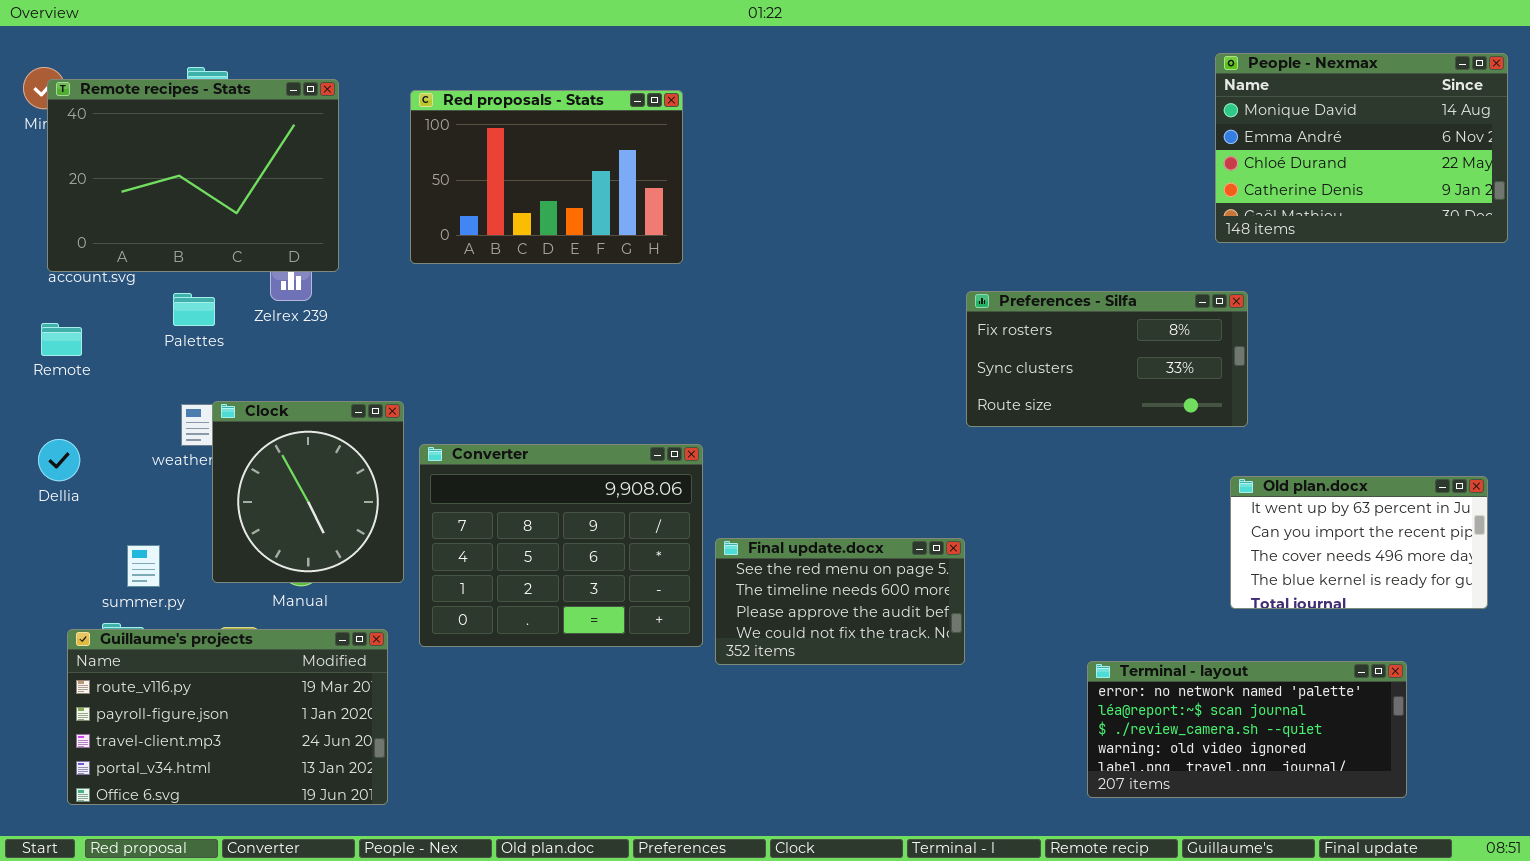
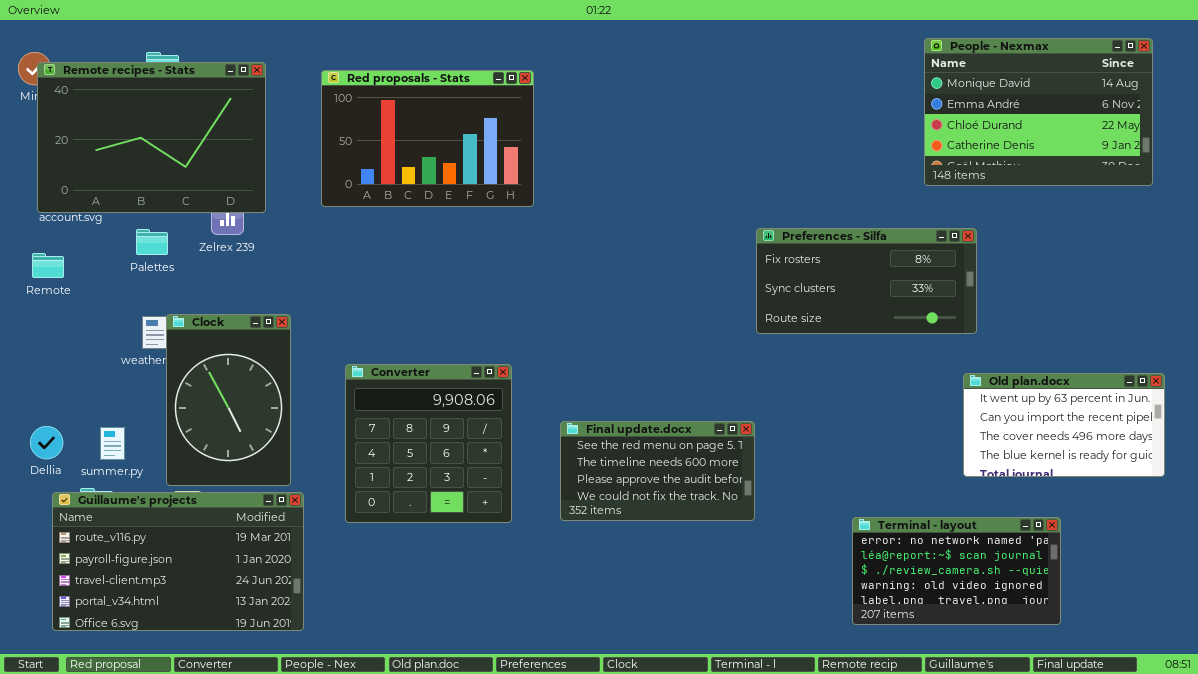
People - Nexmax: [1215,53,1508,243] -> [924,38,1153,186], moved
Clock: [212,401,404,583] -> [166,314,291,486], resized
Dellia: [38,439,80,481] -> [30,426,63,459], moved
Converter: [419,444,703,647] -> [345,364,512,523], moved, resized
Terminal - layout: [1087,661,1407,798] -> [852,517,1061,625], resized

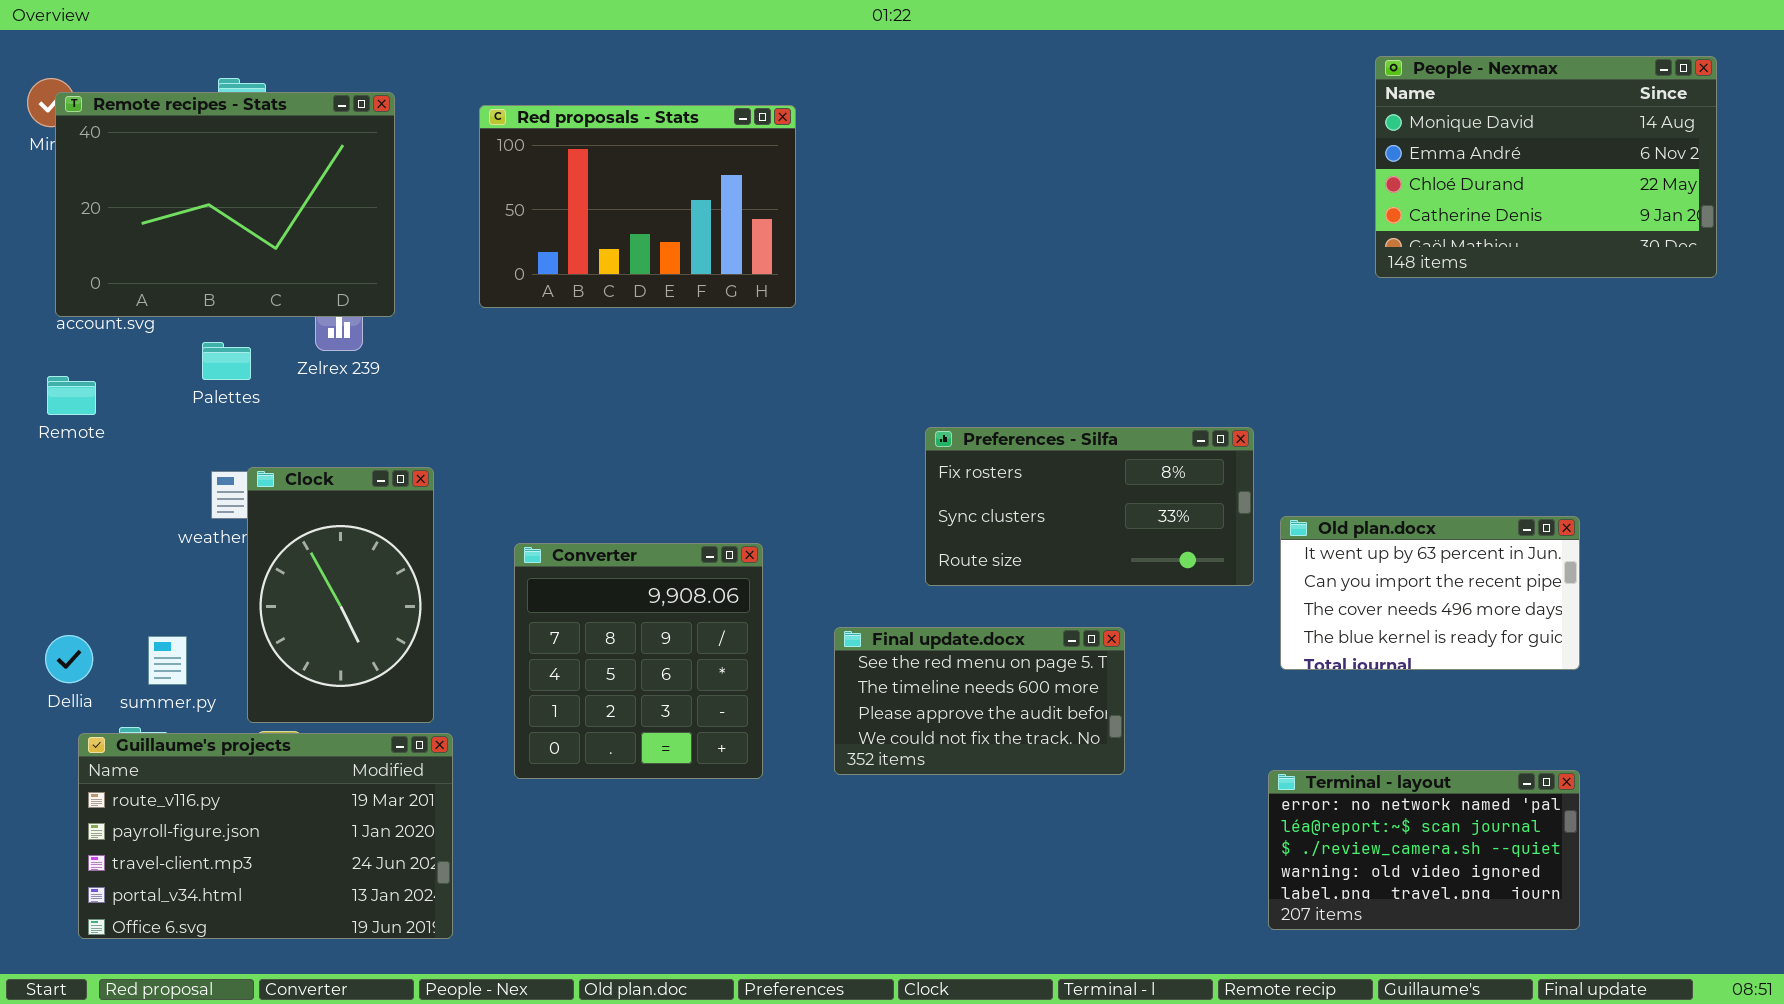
Preferences - Silfa: [756,228,977,334] -> [925,427,1254,586], moved
Old plan.docx: [963,373,1165,477] -> [1280,516,1580,670], moved

